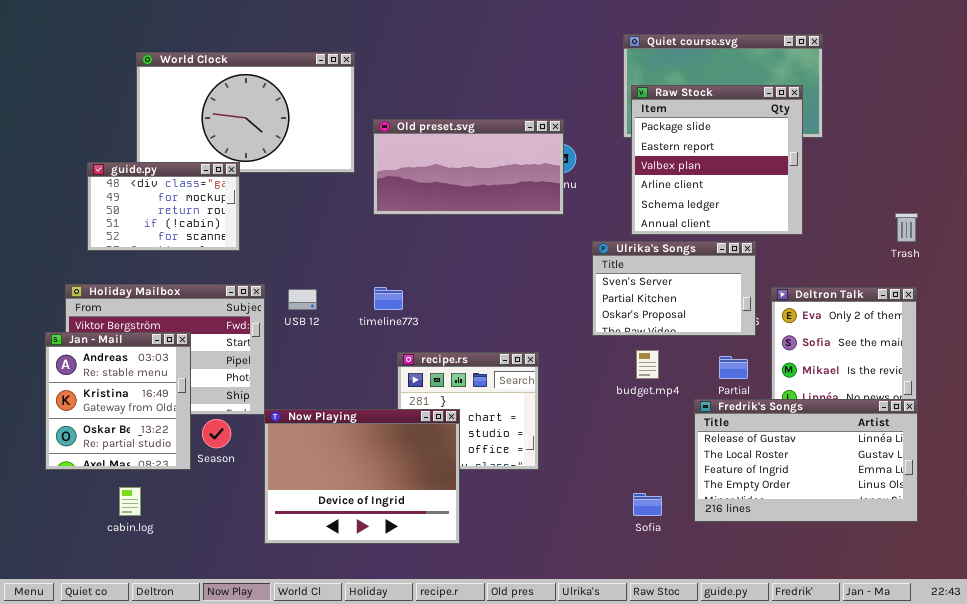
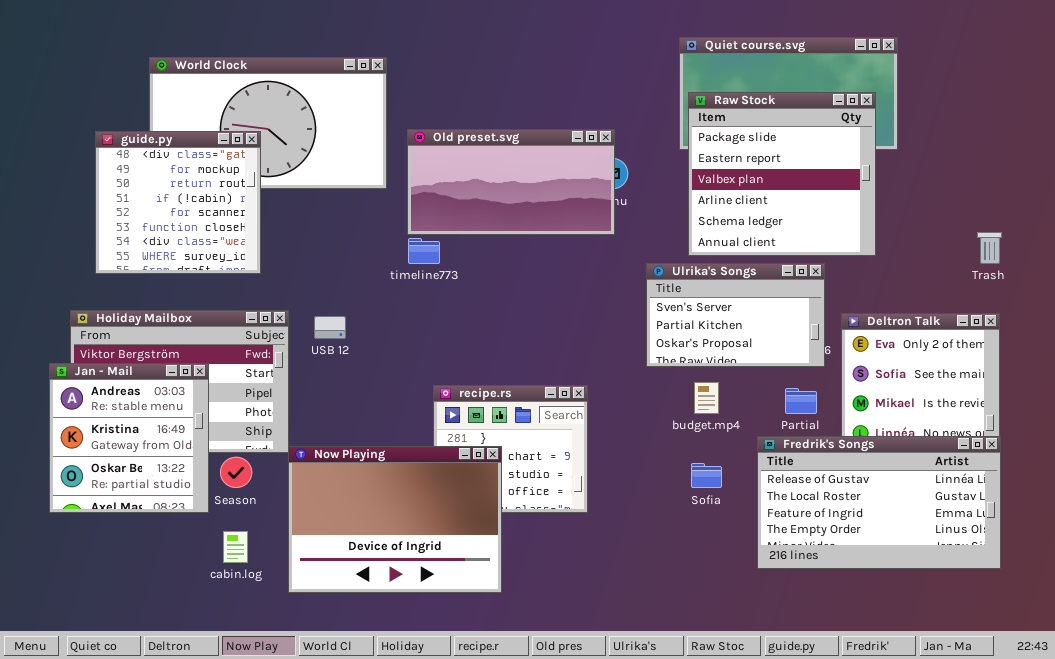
guide.py: [87,162,240,251] -> [95,131,261,274], resized
timeline773: [374,287,403,310] -> [408,238,440,264], moved
cabin.log: [119,487,141,516] -> [223,531,248,563], moved
Sofia: [633,493,662,516] -> [691,463,722,488], moved

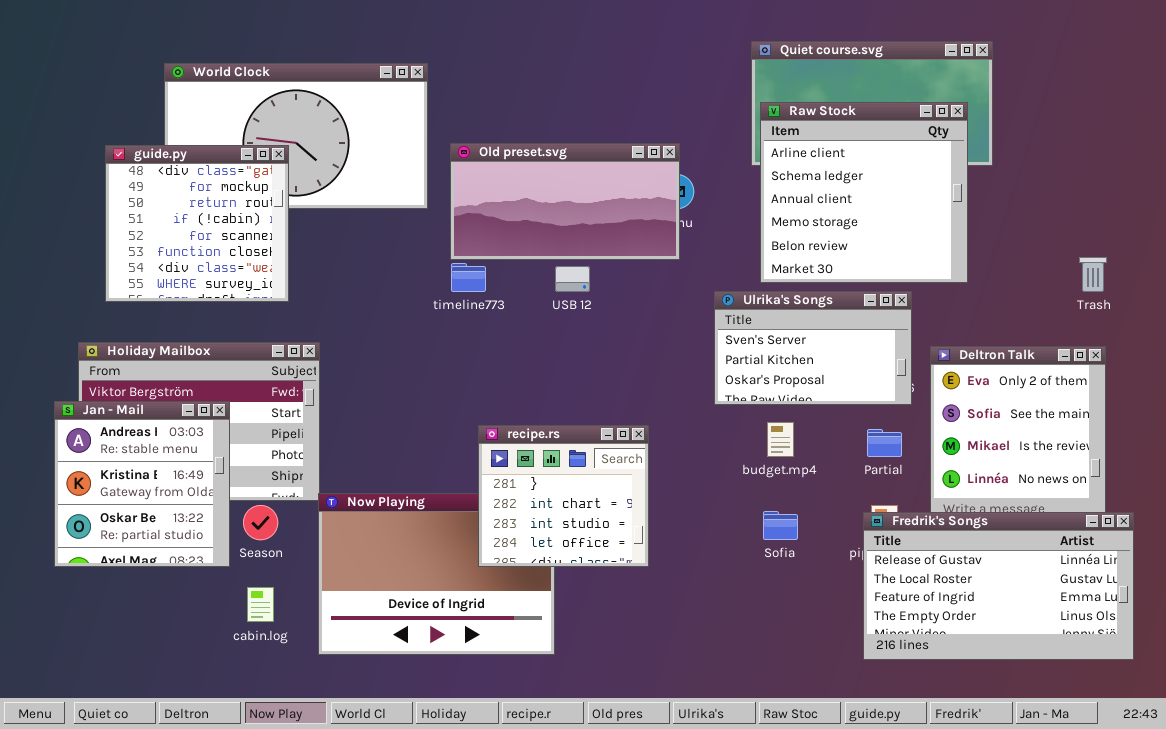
Raw Stock: [688,92,876,256] -> [760,102,968,283], scrolled down 3 rows
USB 12: [314,316,346,339] -> [555,266,590,292], moved
recipe.rs: [433,385,588,513] -> [478,425,649,567], raised
Fredrik's Songs: [757,436,1001,569] -> [863,512,1134,660], moved

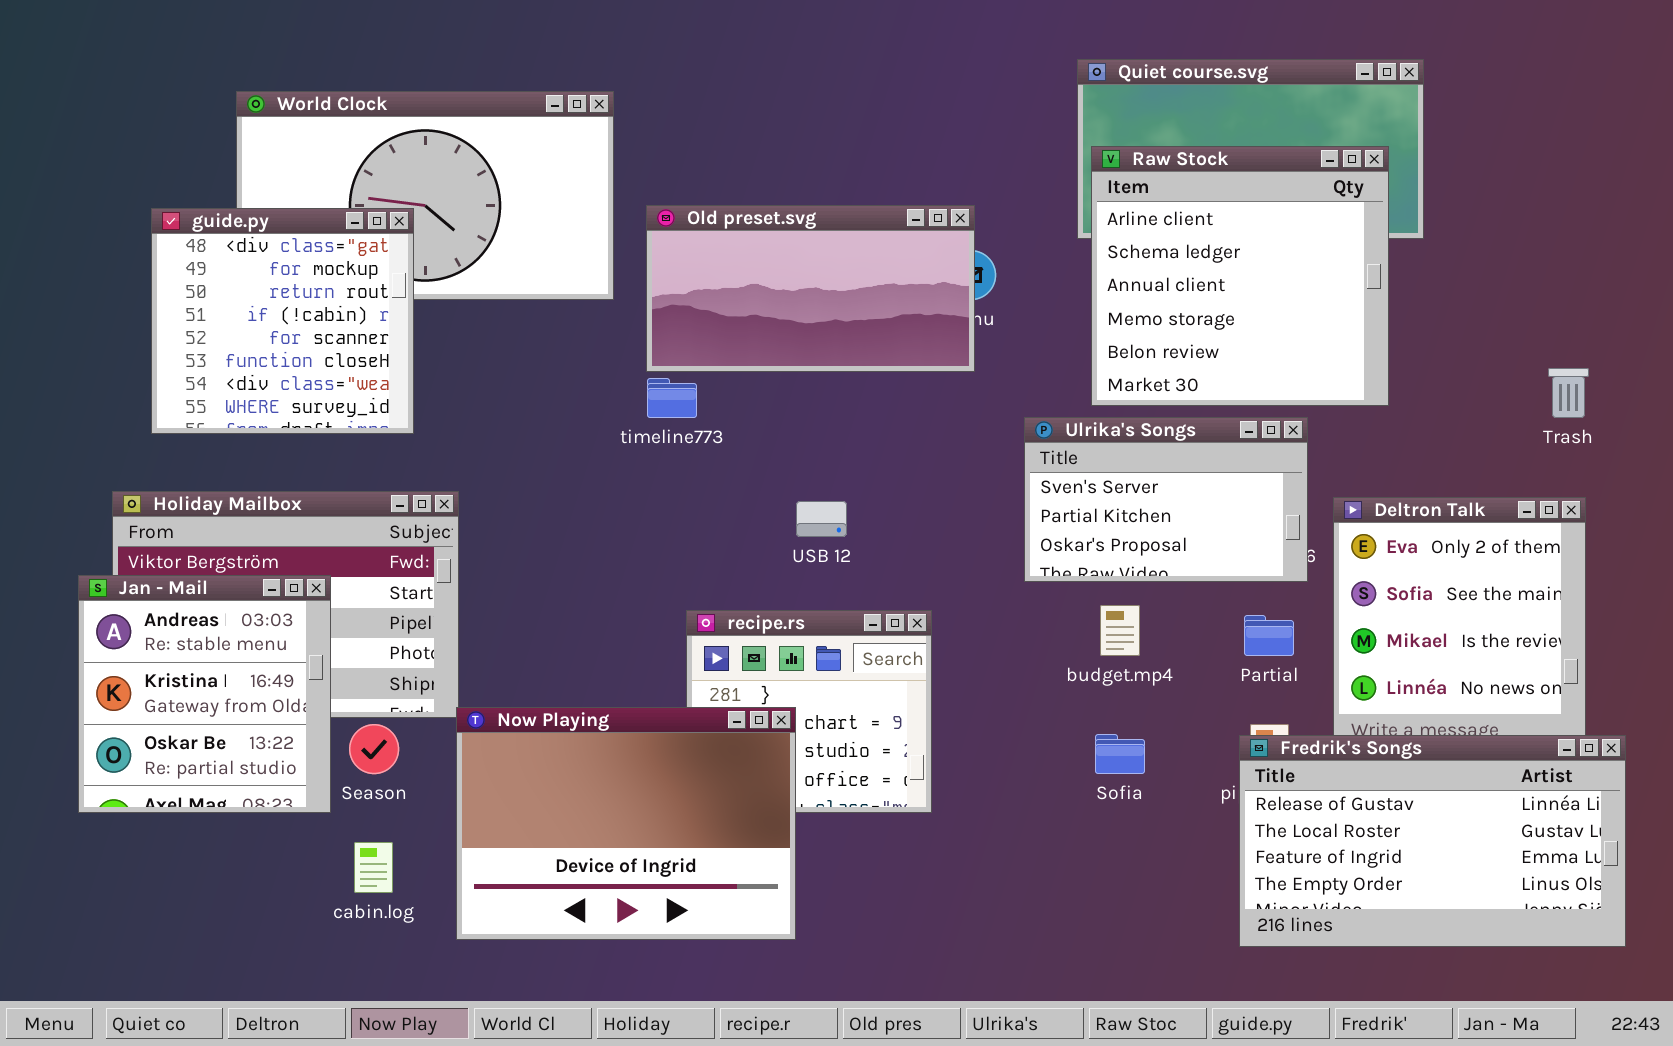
USB 12: [555,266,590,292] -> [796,501,847,537], moved
Now Playing: [318,493,555,655] -> [456,707,796,940], raised

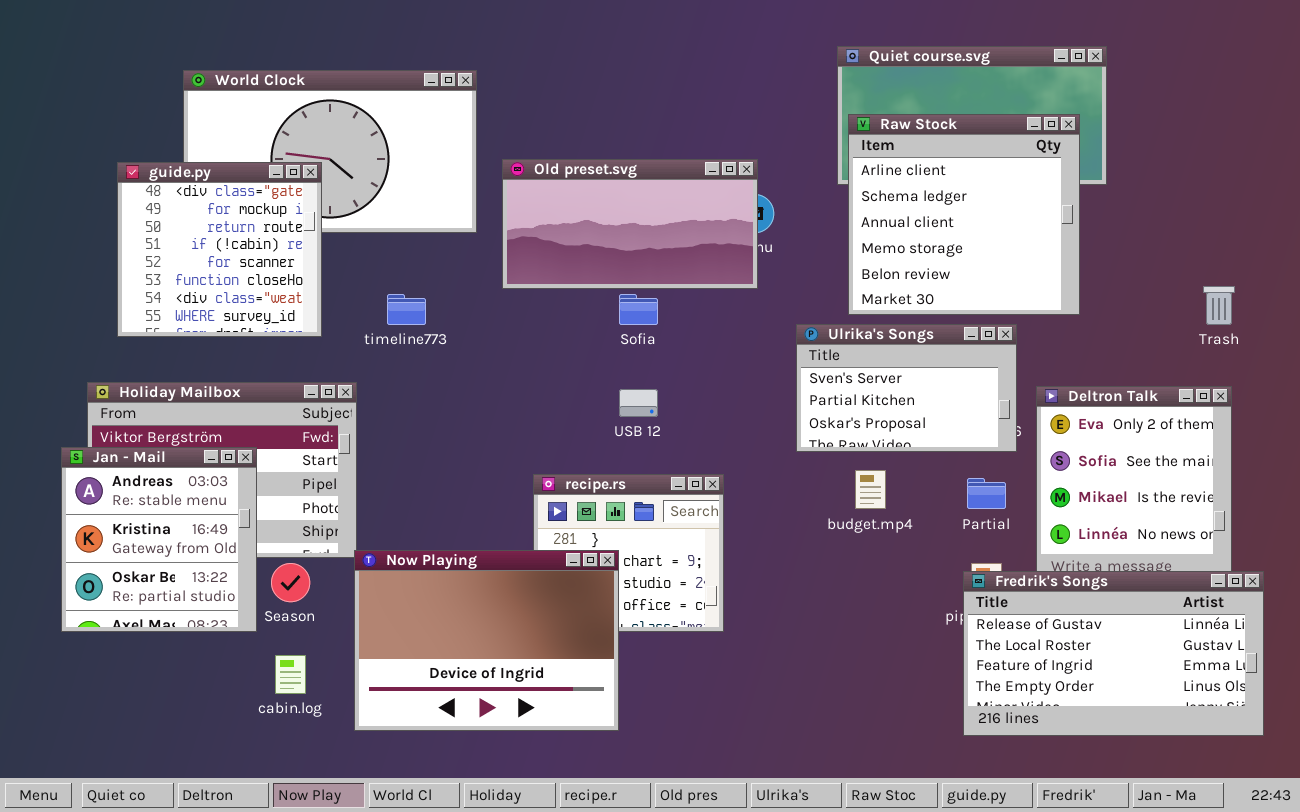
timeline773: [647,378,697,418] -> [387,294,426,325], moved
Sofia: [1095,734,1145,774] -> [619,294,658,325], moved

